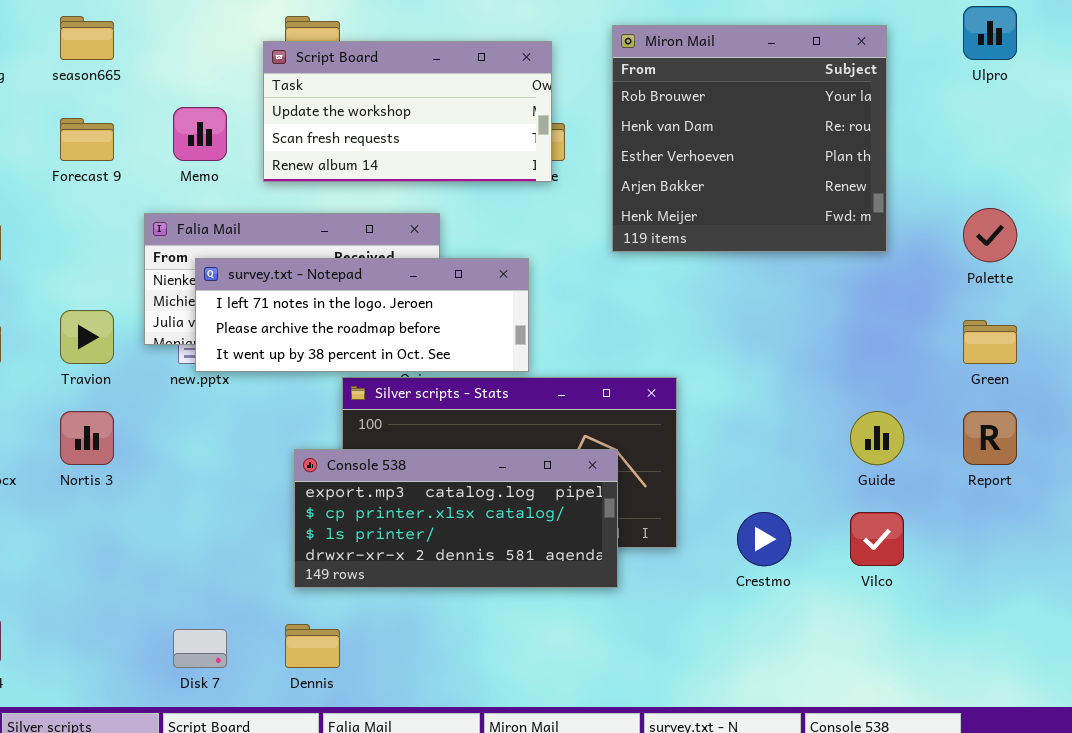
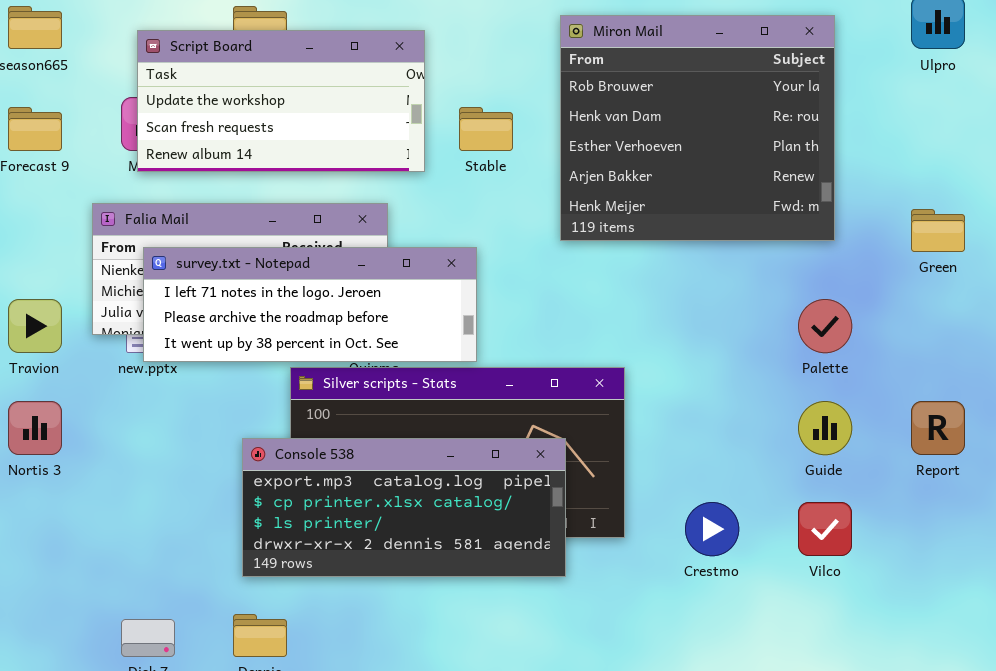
Script Board: [263,41,552,182] -> [137,30,425,172], moved
Palette: [963,208,1017,262] -> [798,299,852,353], moved
Green: [963,320,1017,364] -> [911,209,965,252], moved

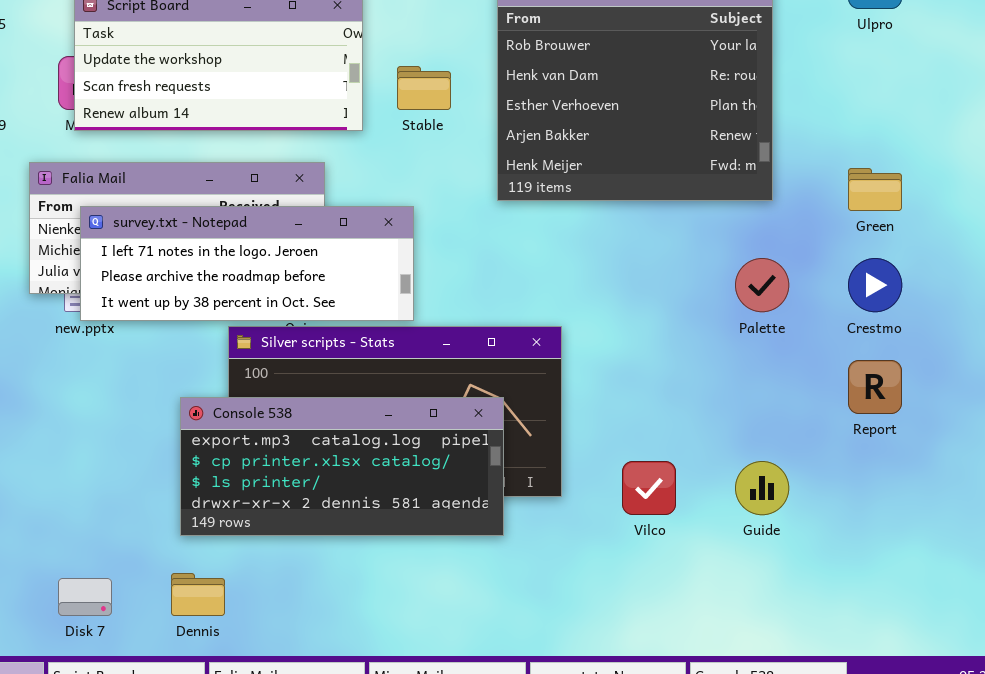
Guide: [798,401,852,455] -> [735,461,789,515], moved
Crestmo: [685,502,739,556] -> [848,258,902,312], moved
Vilco: [798,502,852,556] -> [622,461,676,515], moved

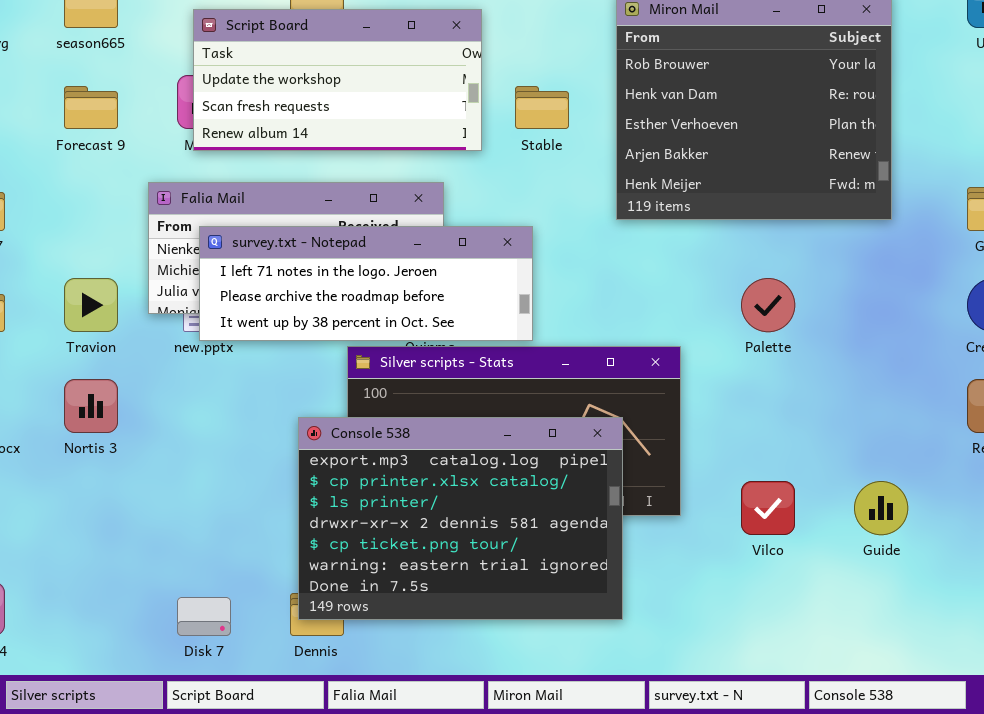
Palette: [735,258,789,312] -> [741,278,795,332], moved
Console 538: [180,397,504,536] -> [298,417,623,620], resized

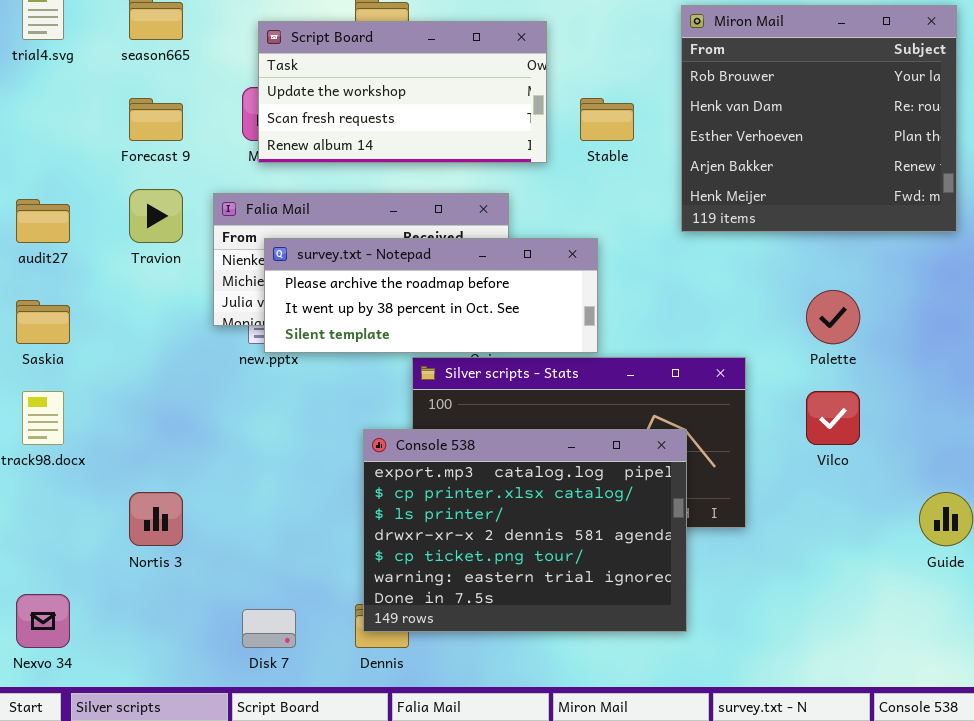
survey.txt - Notepad: [199,226,533,341] -> [264,238,598,353], scrolled down 1 row
Travion: [64,278,118,332] -> [129,189,183,243], moved
Nortis 3: [64,379,118,433] -> [129,492,183,546], moved
Vilco: [741,481,795,535] -> [806,391,860,445], moved

